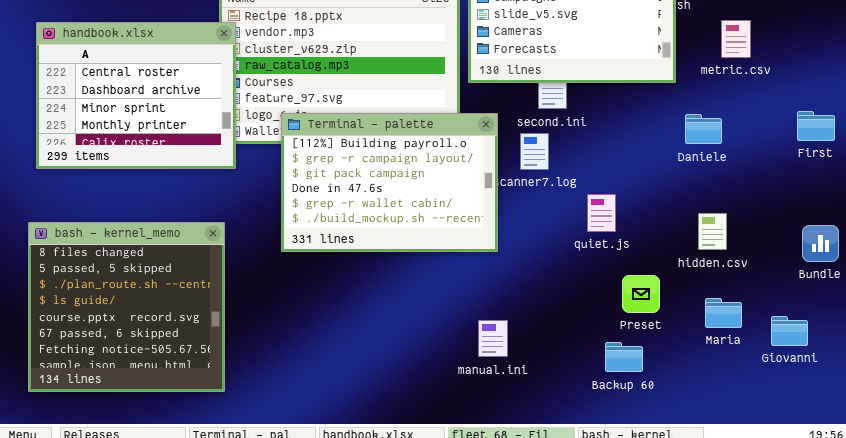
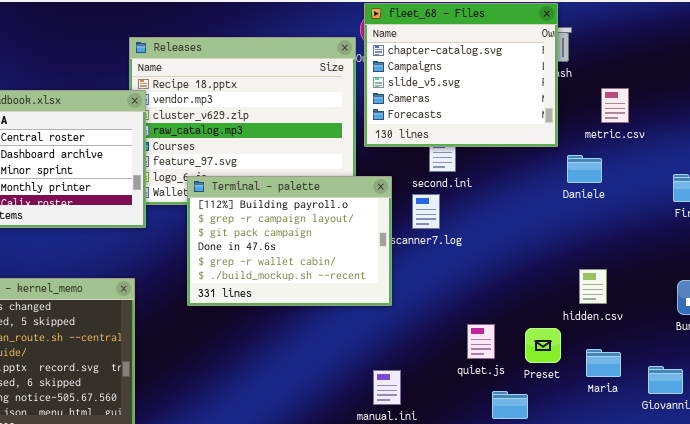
Daniele: [685,114,722,144] -> [567,155,602,183], moved
quiet.js: [587,194,616,232] -> [467,324,495,359], moved
Preset: [622,275,660,313] -> [525,328,561,363], moved

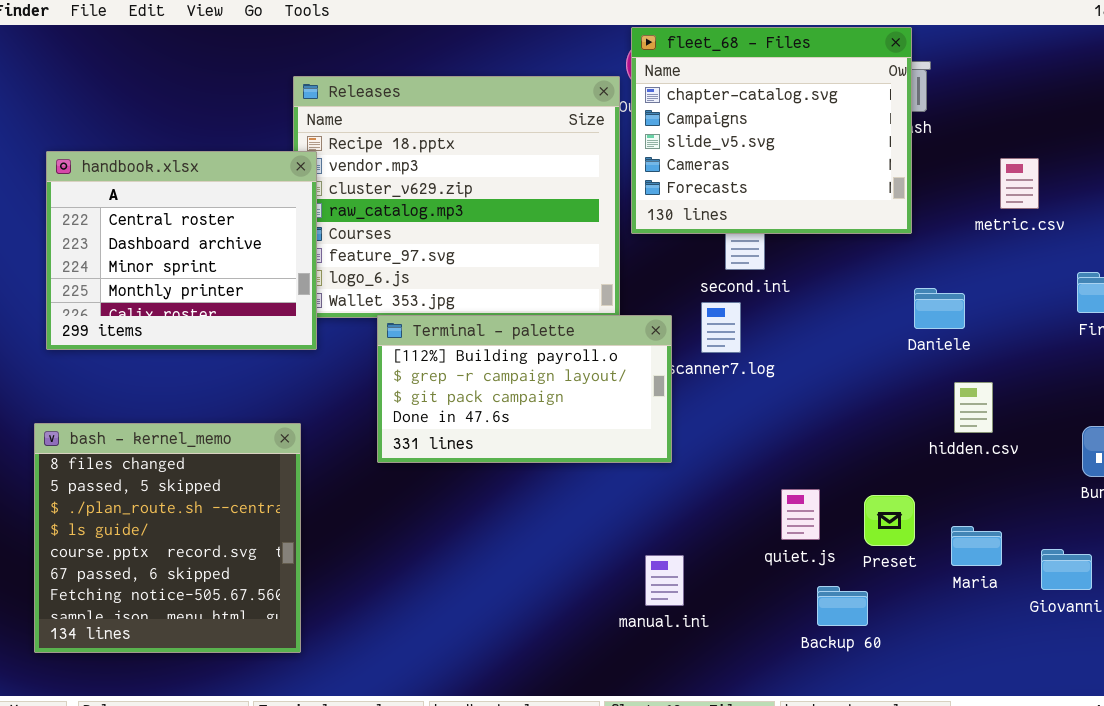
metric.csv: [601,88,629,123] -> [1000,158,1039,209], moved
Daniele: [567,155,602,183] -> [914,288,965,329], moved
Terminal - palette: [187,176,392,306] -> [377,315,672,463], resized
hidden.csv: [579,269,607,304] -> [954,382,993,433], moved

